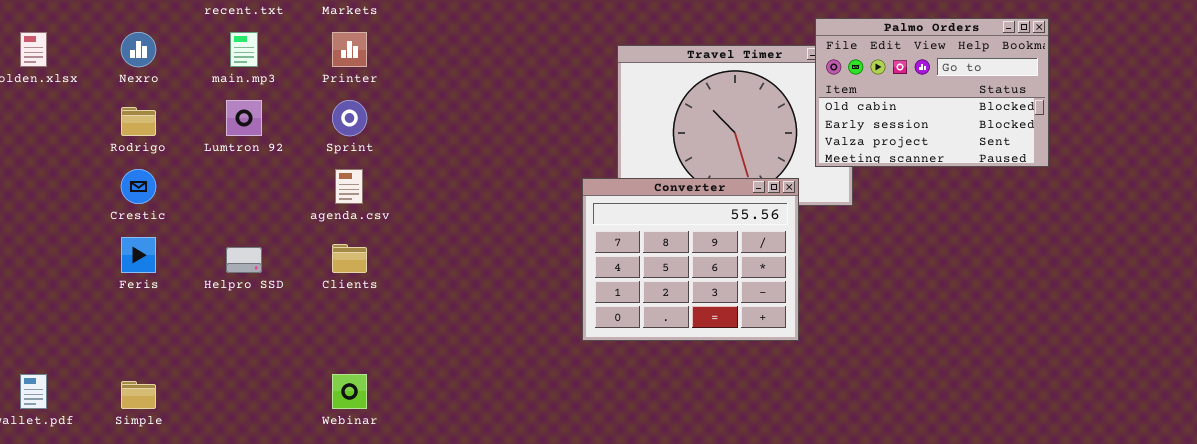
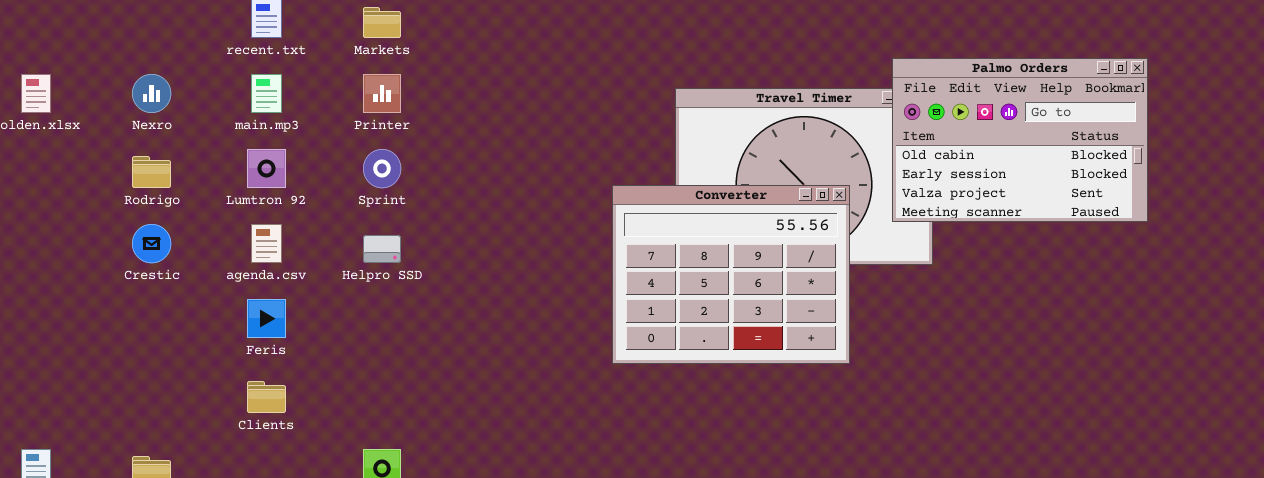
agenda.csv: [335,169,363,204] -> [251,224,282,263], moved
Converter: [582,178,799,341] -> [612,185,850,364], moved
Feris: [121,237,156,273] -> [247,299,286,338], moved
Clients: [332,244,367,273] -> [247,381,286,413], moved
Helpro SSD: [226,247,262,273] -> [363,235,401,263], moved

